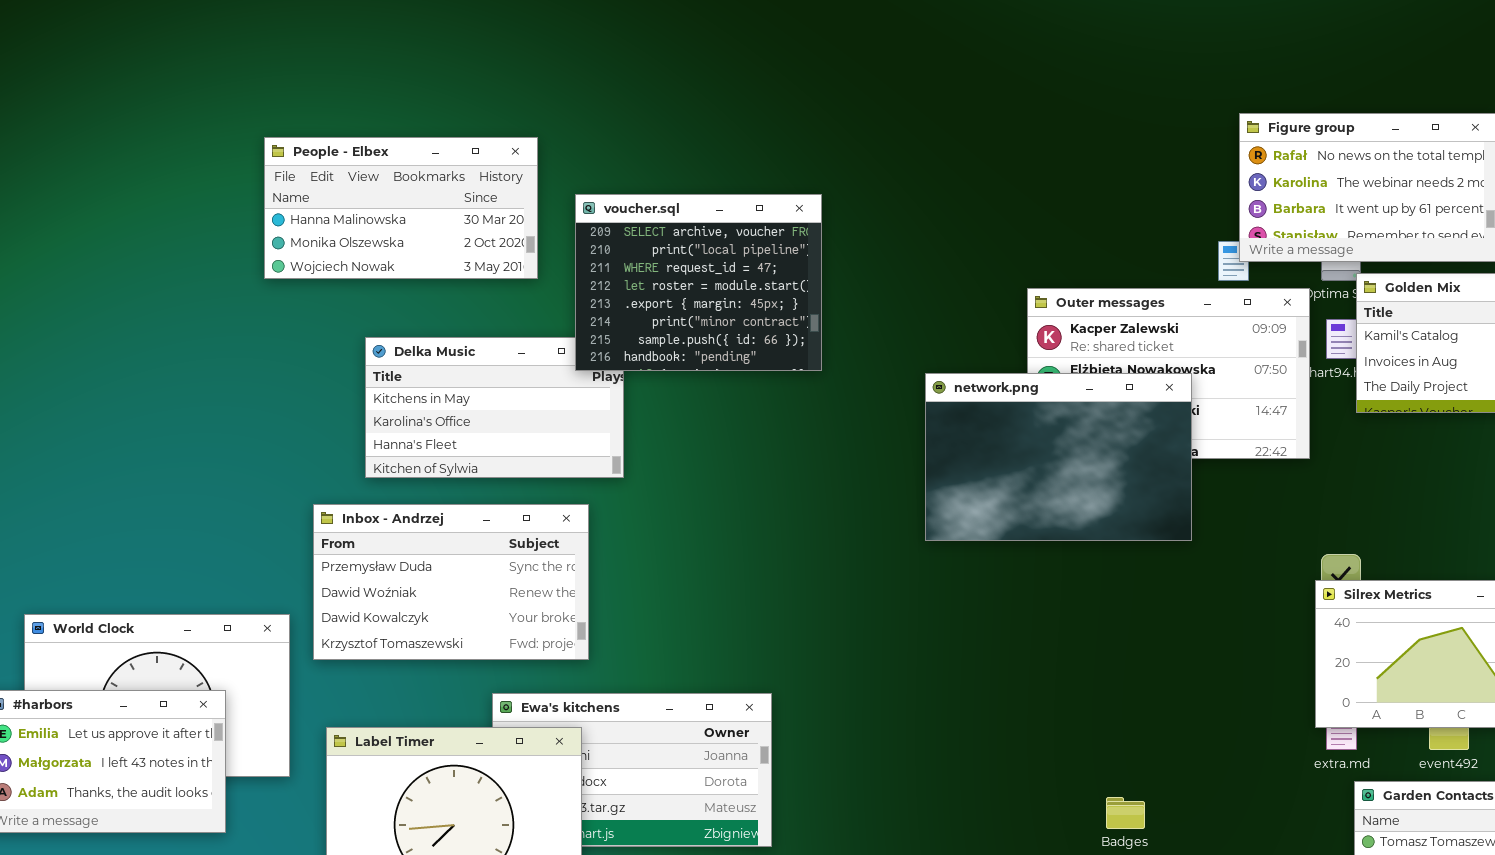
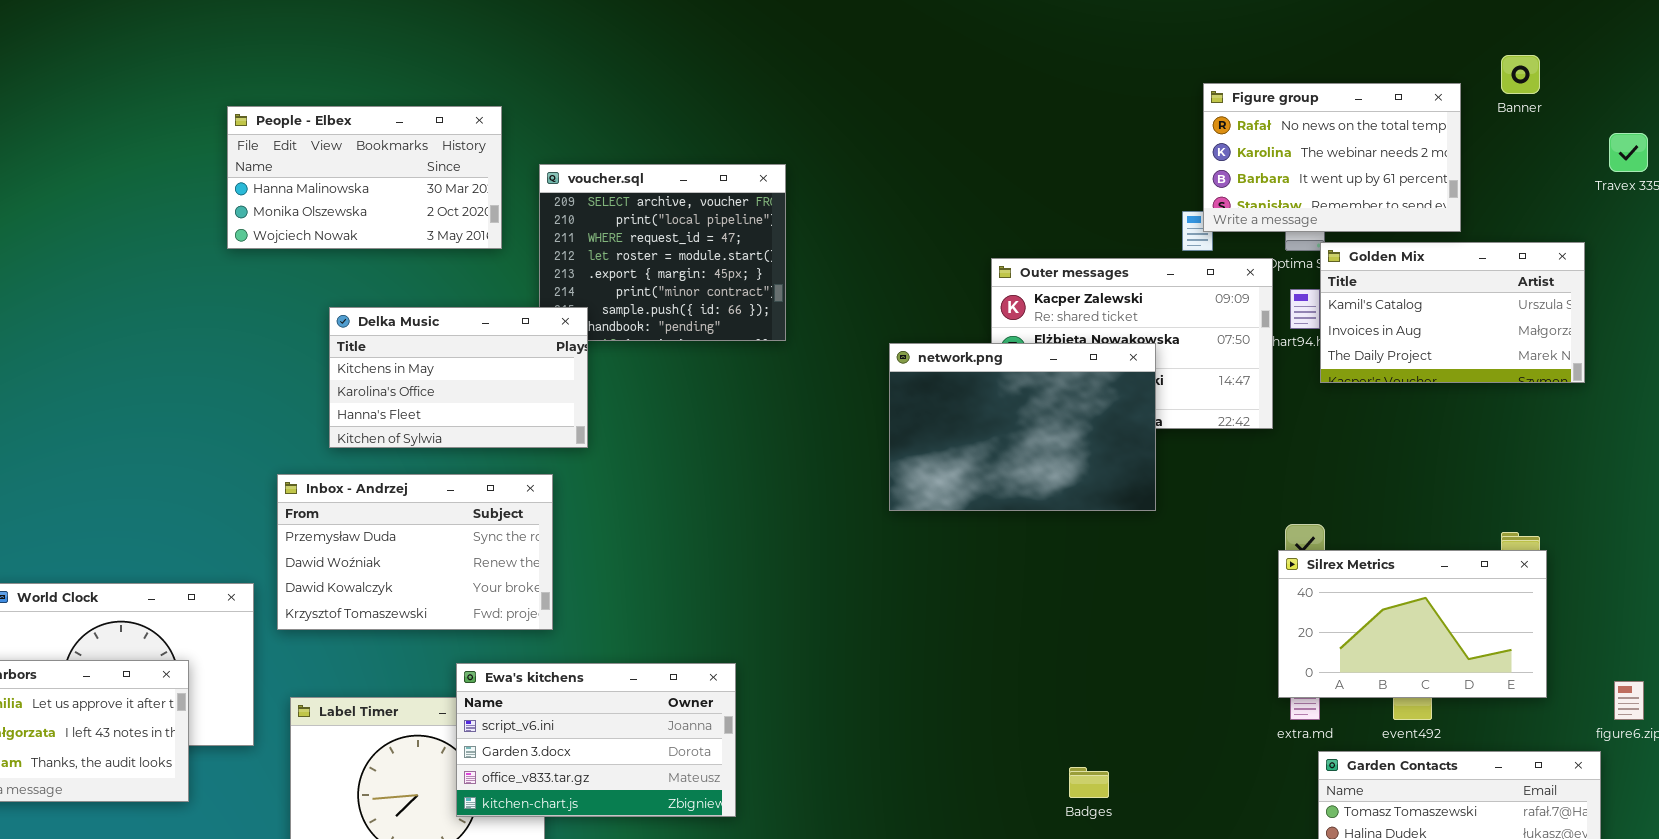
Delka Music: [365,337,624,478] -> [329,307,588,448], raised
Ewa's kitchens: [492,693,772,847] -> [456,663,736,817], raised

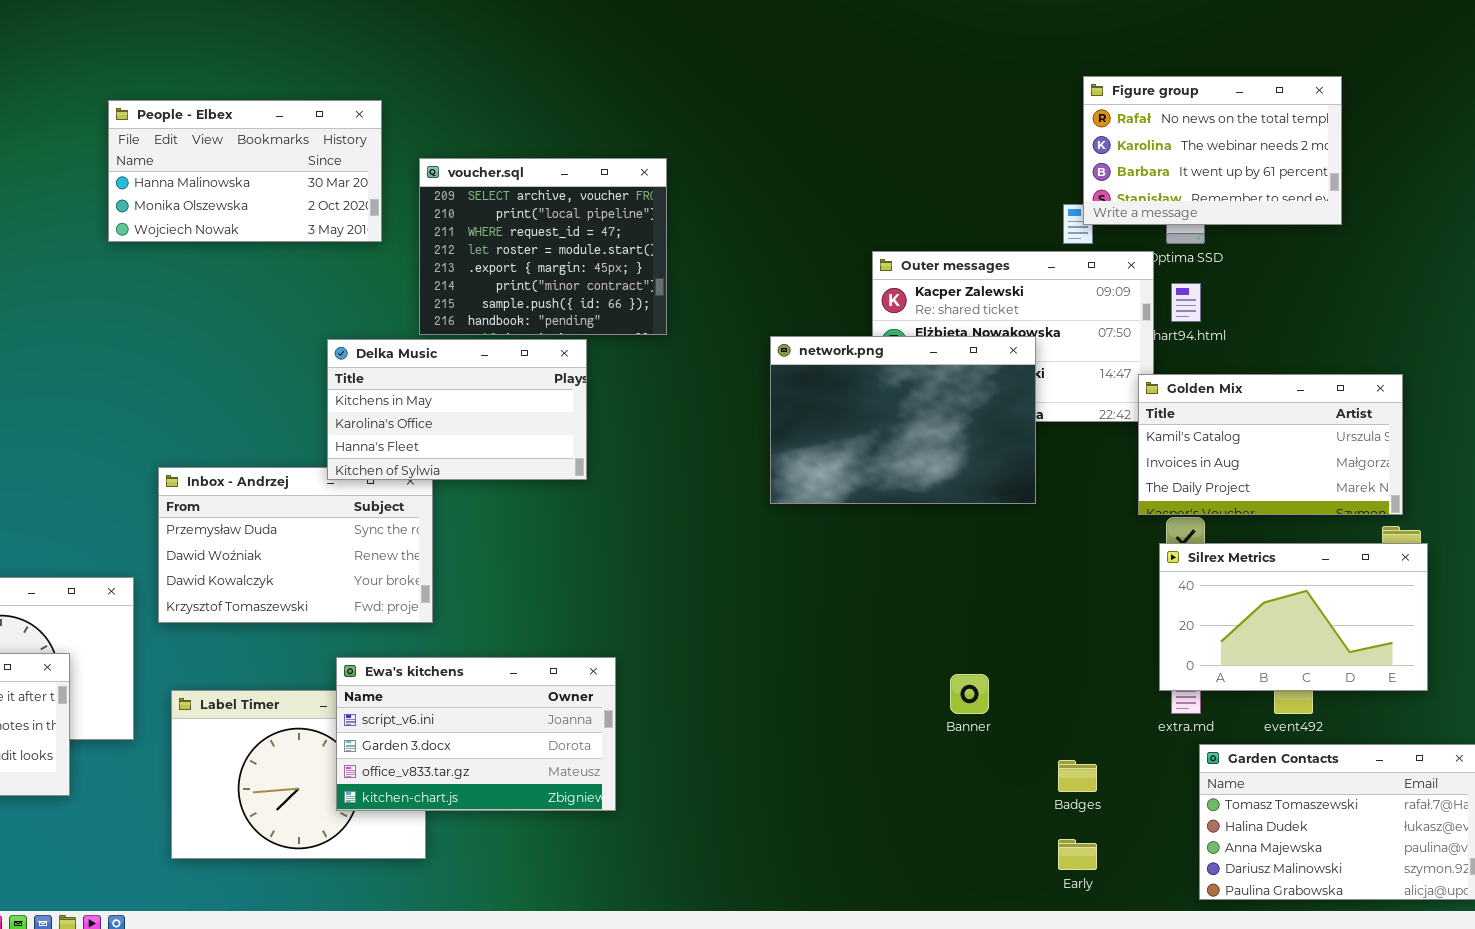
Banner: [1501,55,1540,94] -> [950,674,989,714], moved
Golden Mix: [1320,242,1585,383] -> [1138,374,1403,515], moved
Delka Music: [329,307,588,448] -> [327,339,587,480], moved
Badges: [1069,767,1109,798] -> [1058,760,1097,792], moved

